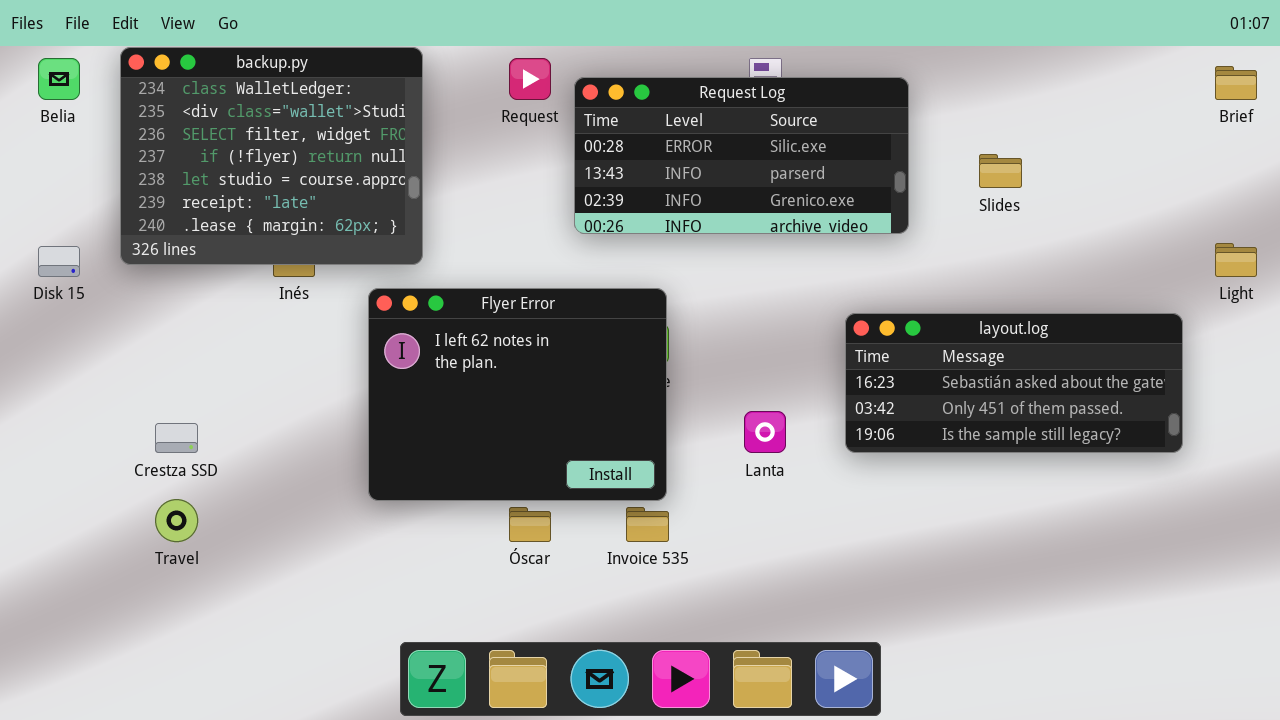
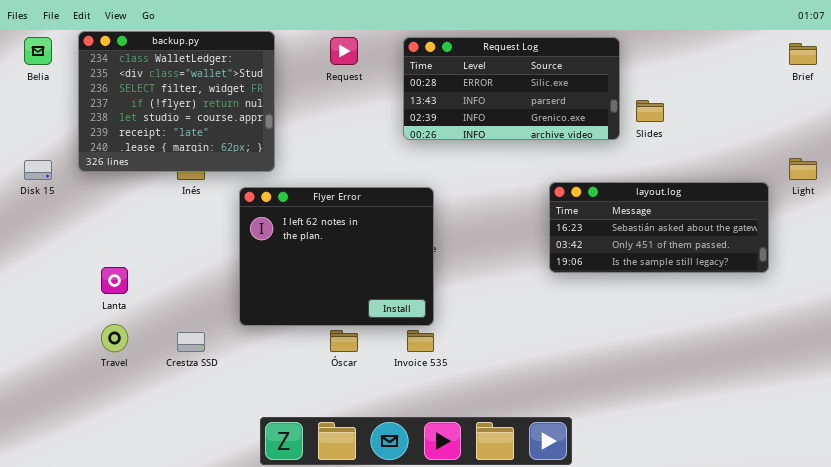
Request Log: [574,77,909,234] -> [403,37,620,140], moved
layout.log: [845,313,1183,453] -> [549,182,769,273], moved
Lanta: [744,411,786,453] -> [101,267,128,294], moved
Crestza SSD: [155,423,198,453] -> [177,332,205,352], moved

